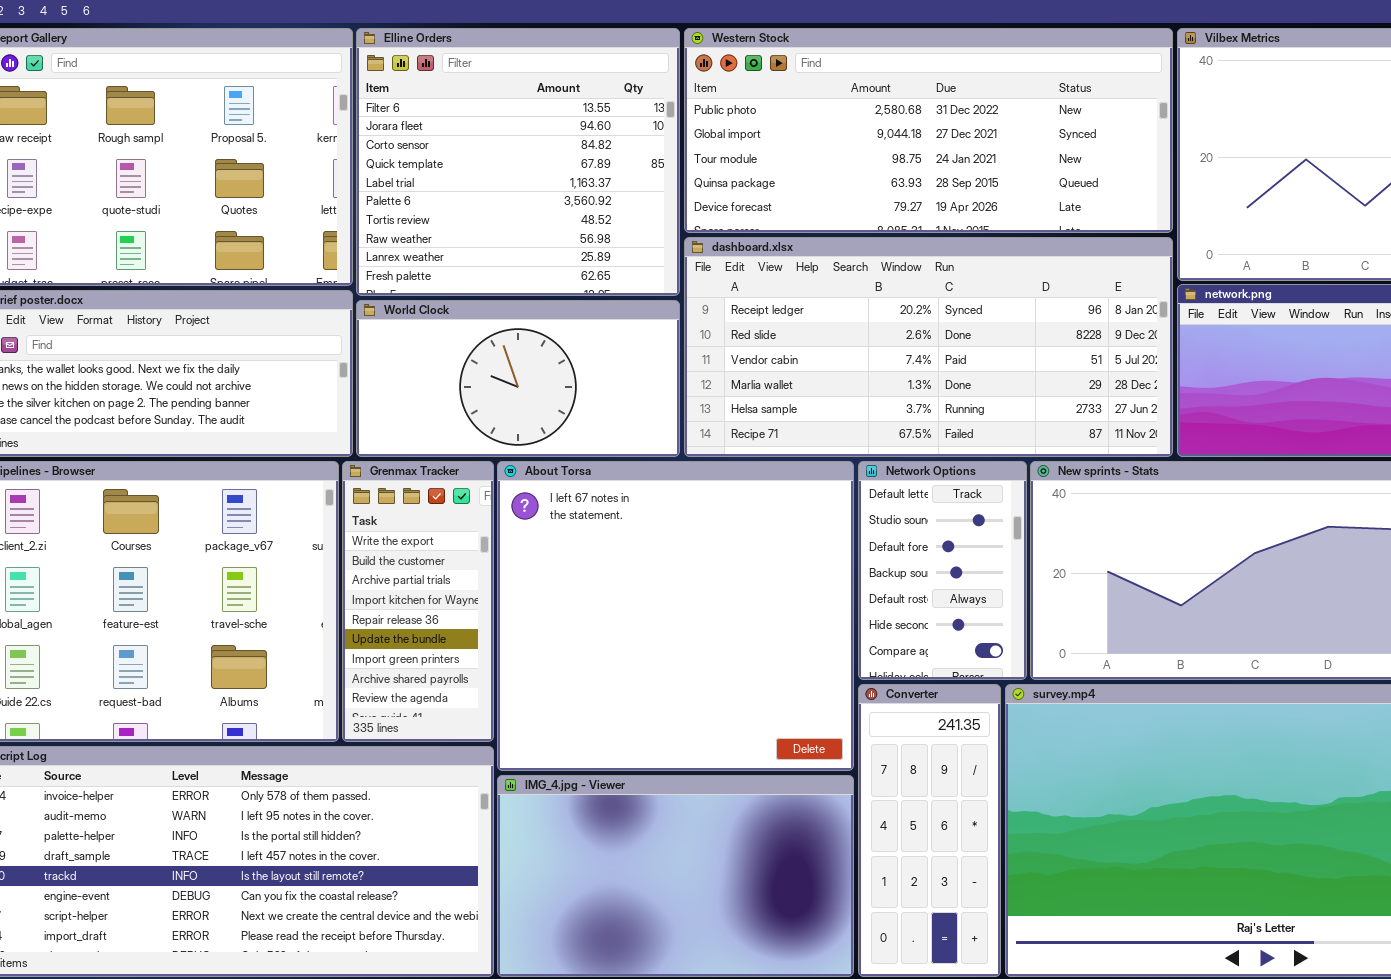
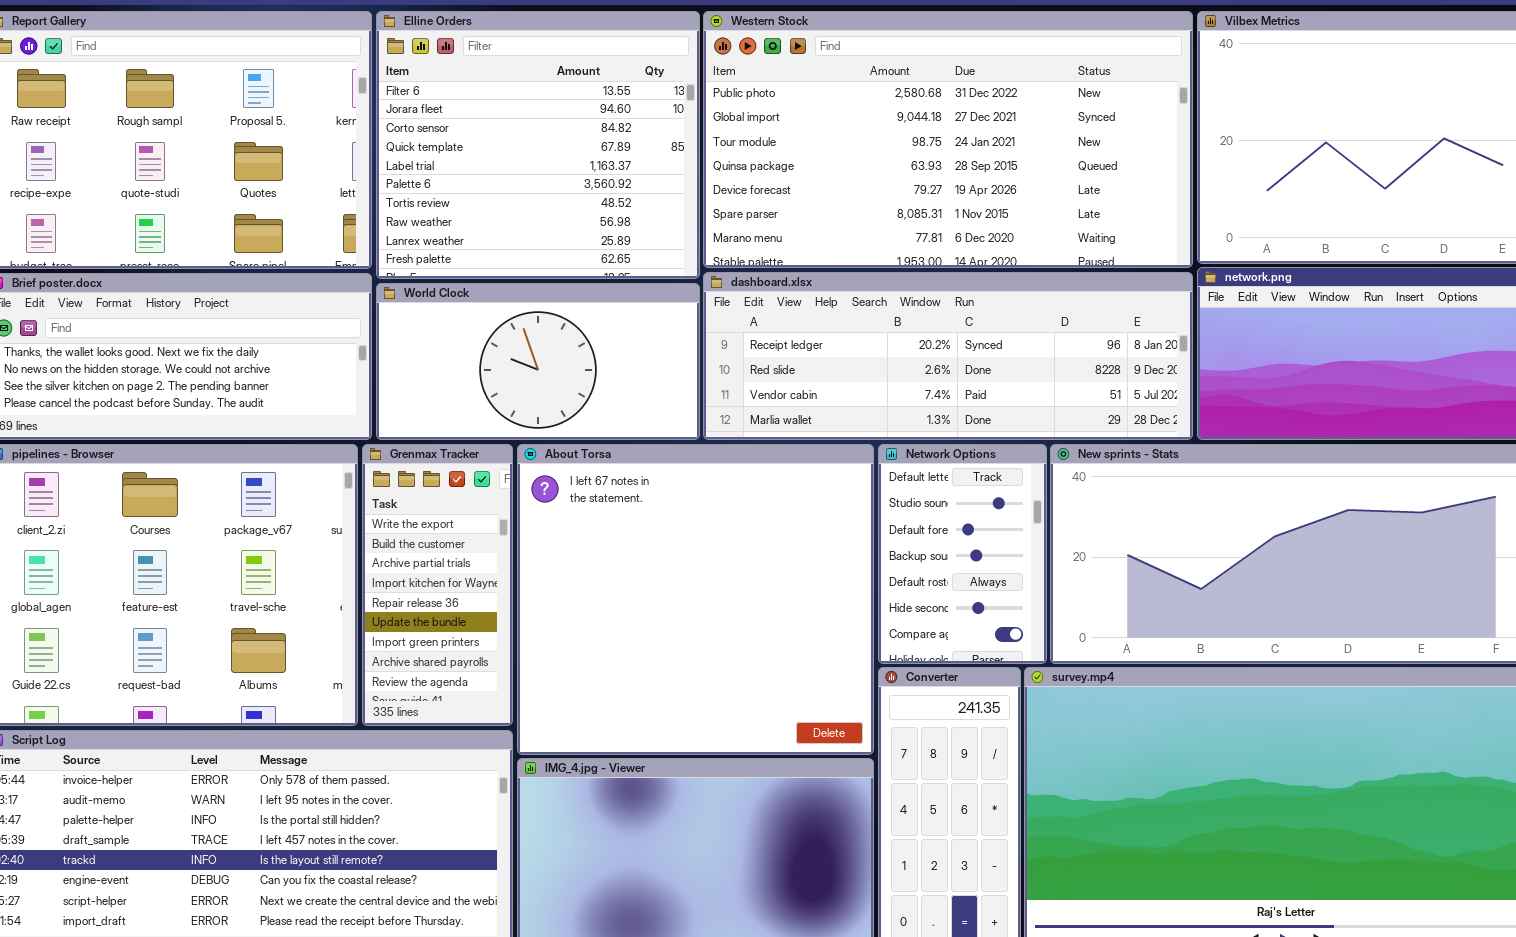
Western Stock: [684,28,1173,233] -> [703,11,1193,268], resized
dashboard.xlsx: [684,237,1173,457] -> [703,272,1193,440], resized

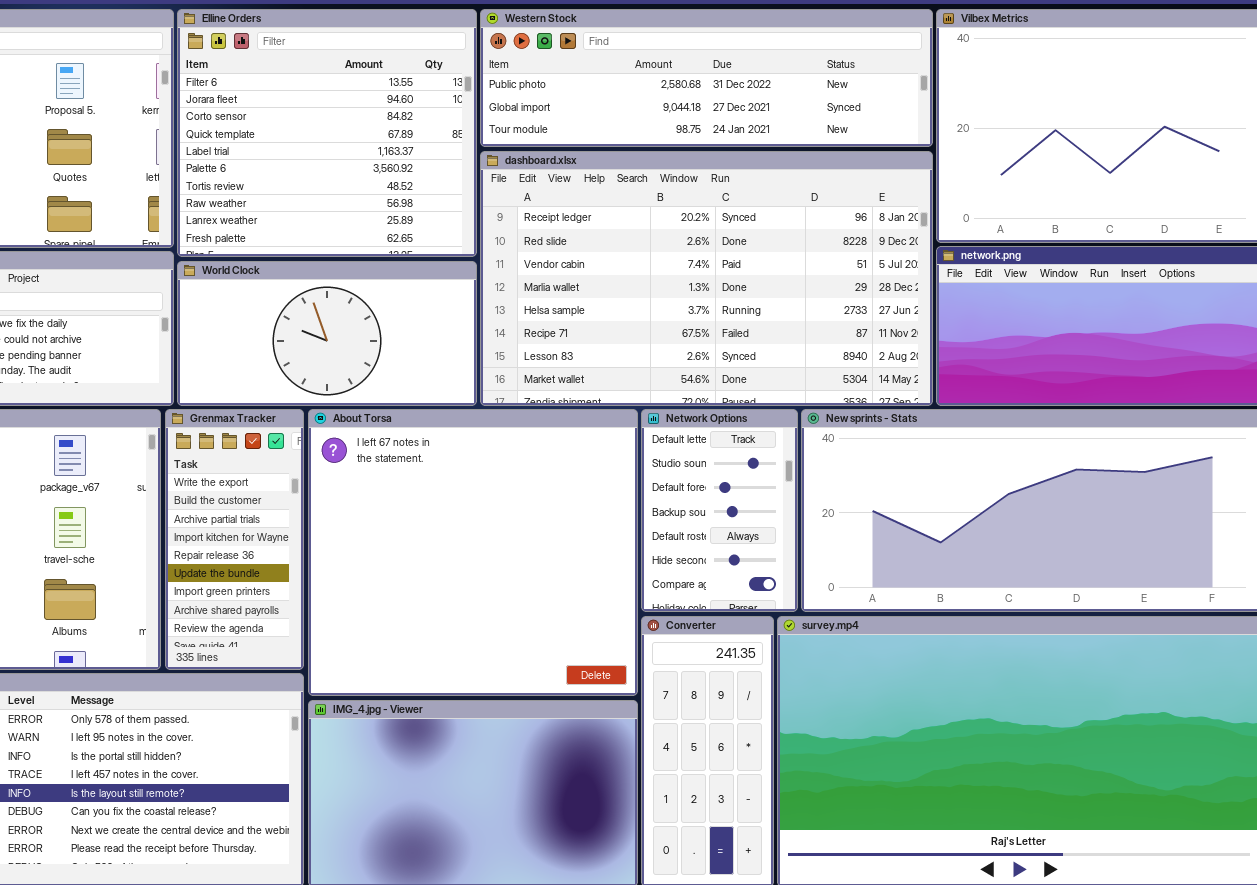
Western Stock: [703,11,1193,268] -> [480,9,933,147], resized
dashboard.xlsx: [703,272,1193,440] -> [480,151,933,406], resized

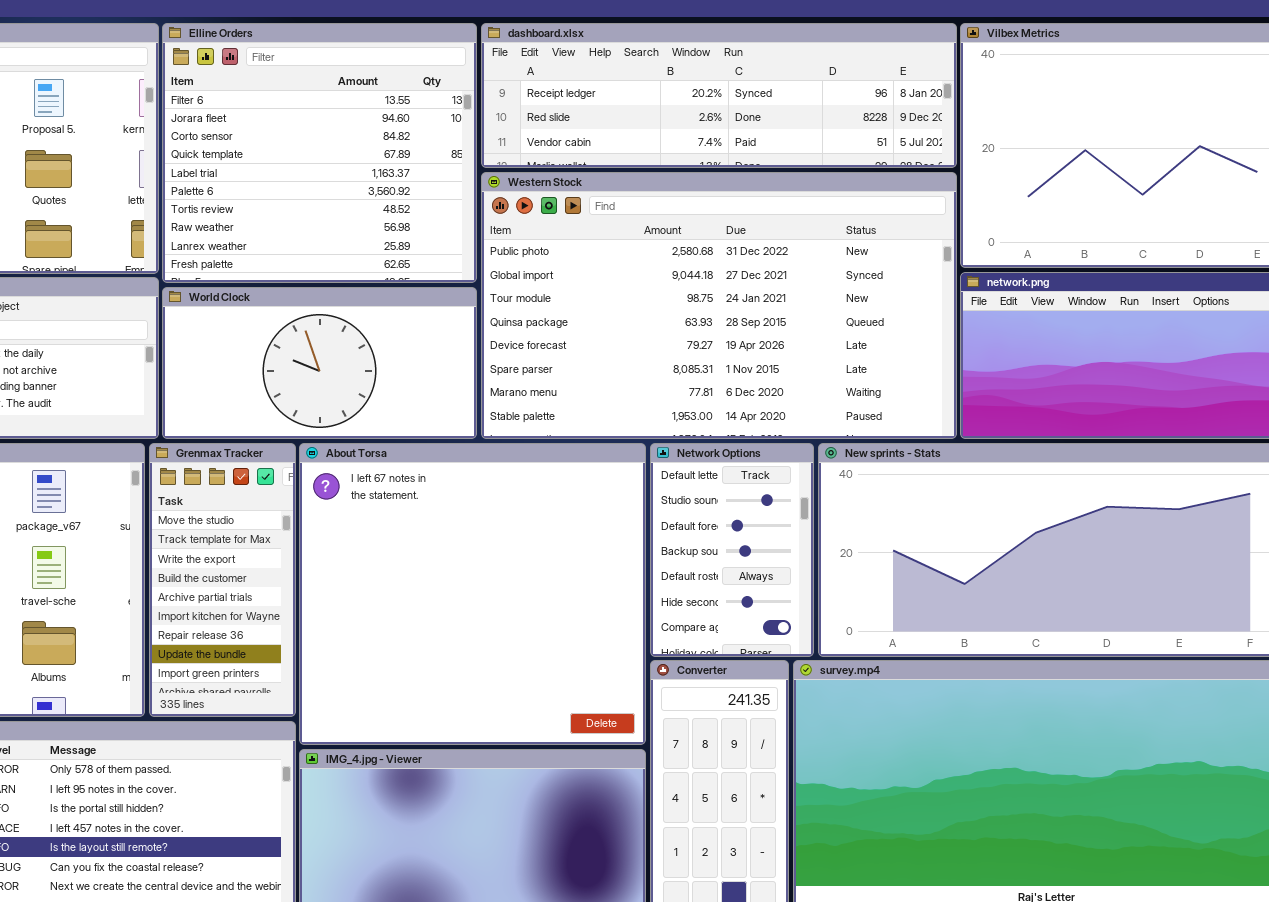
Western Stock: [480,9,933,147] -> [481,172,957,439], moved, resized
dashboard.xlsx: [480,151,933,406] -> [481,23,957,168], moved, resized
Grenmax Tracker: [165,409,304,670] -> [149,443,296,717], scrolled up 2 rows

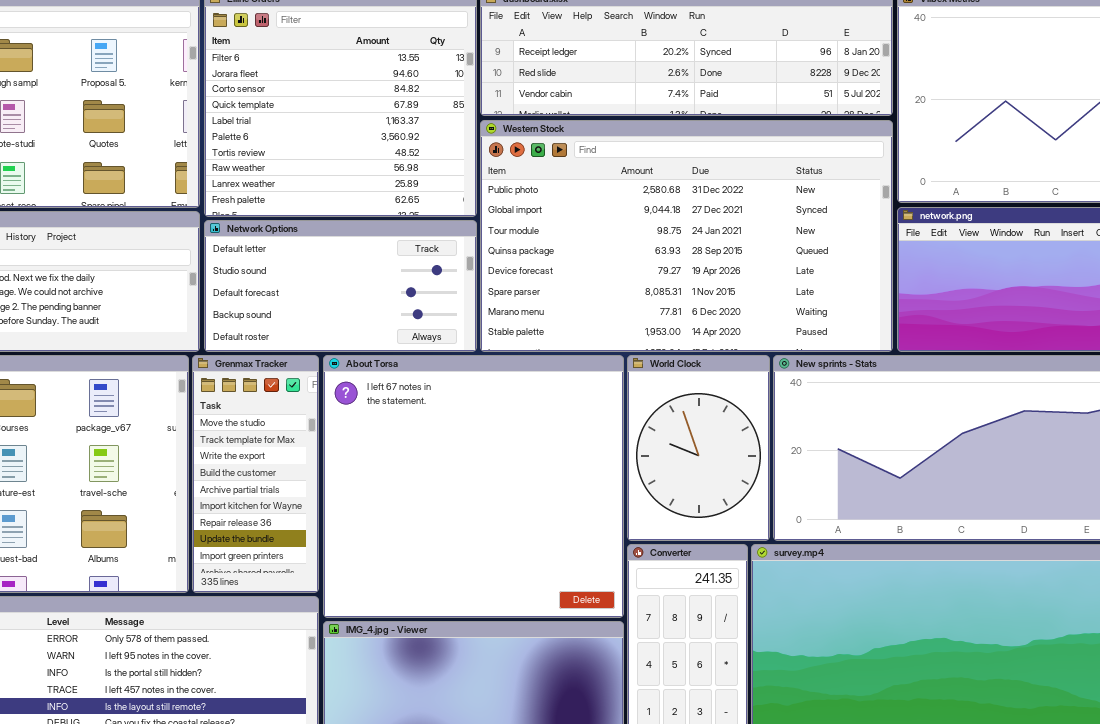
World Clock: [162,287,477,439] -> [627,355,770,541], moved, resized
Network Options: [650,443,814,657] -> [204,220,477,352], moved, resized

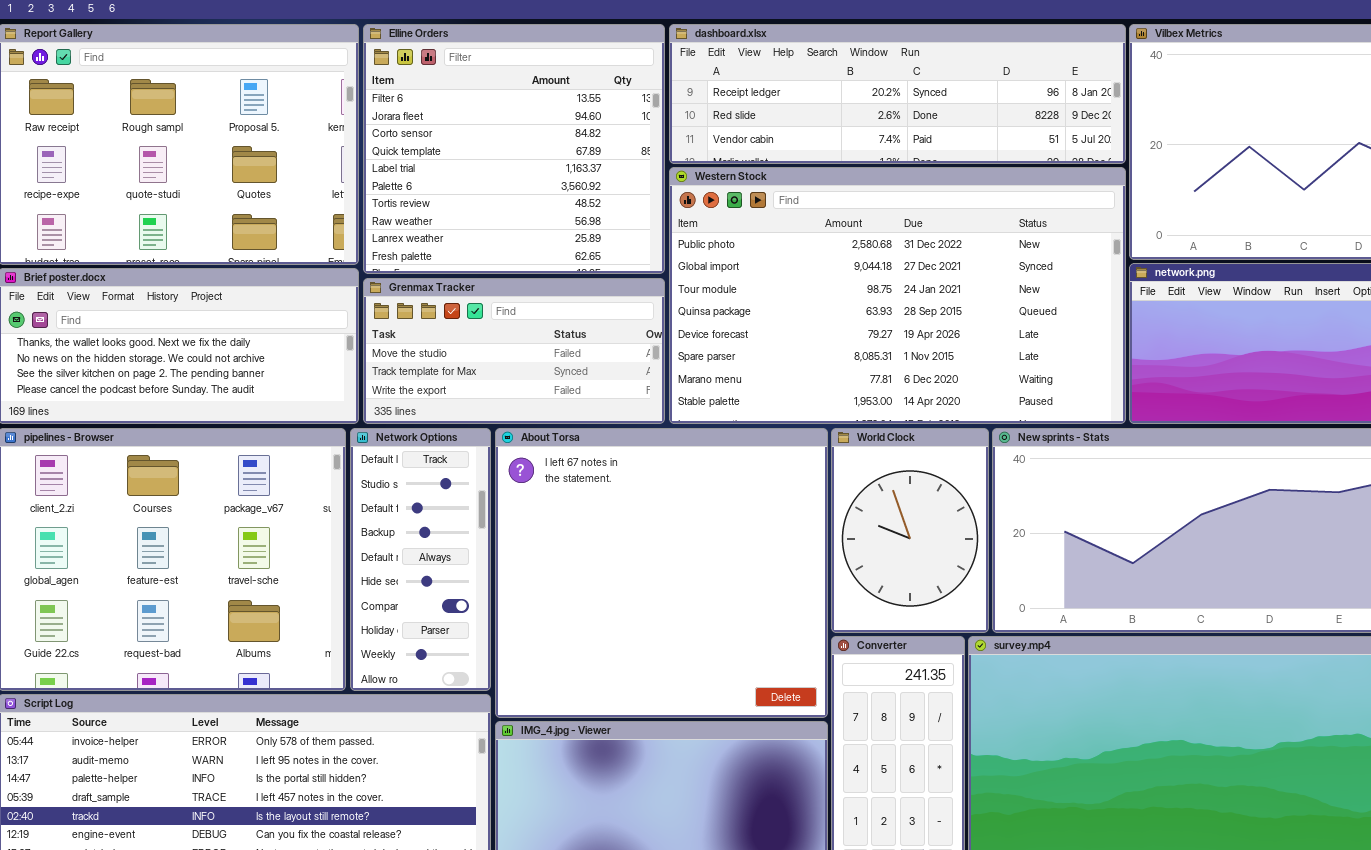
Network Options: [204,220,477,352] -> [350,428,491,691], moved, resized
Grenmax Tracker: [192,355,319,593] -> [363,278,665,424], moved, resized

